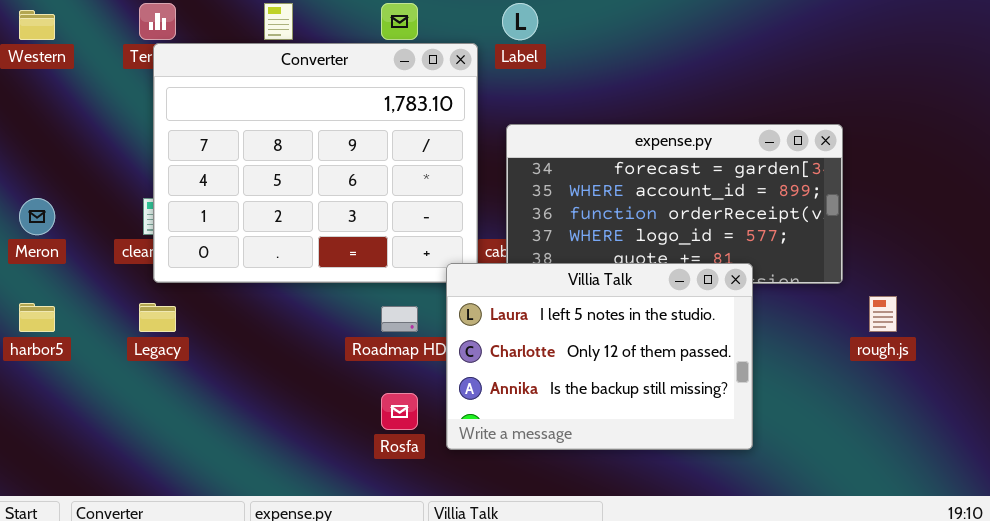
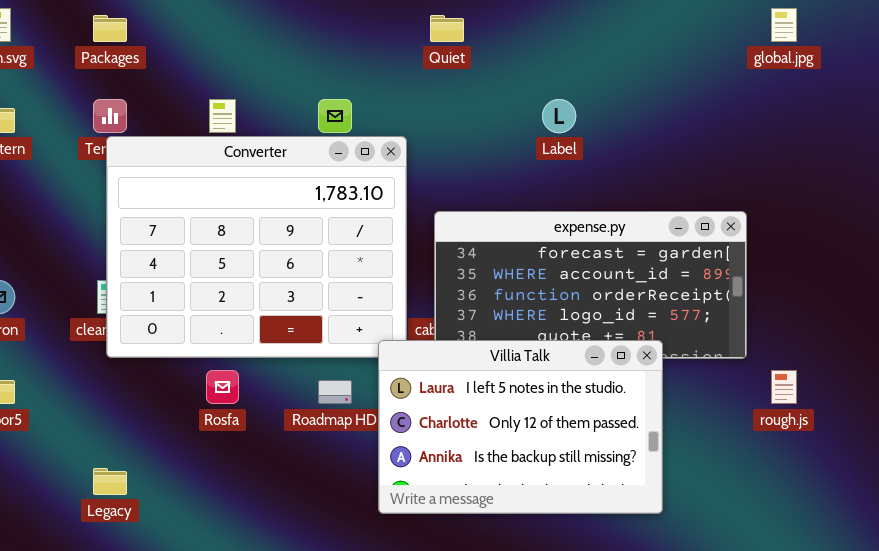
Label: [502,3,538,40] -> [542,99,576,133], moved
Legacy: [139,303,176,332] -> [93,468,127,495], moved
Rosfa: [381,393,418,430] -> [206,370,239,404], moved

